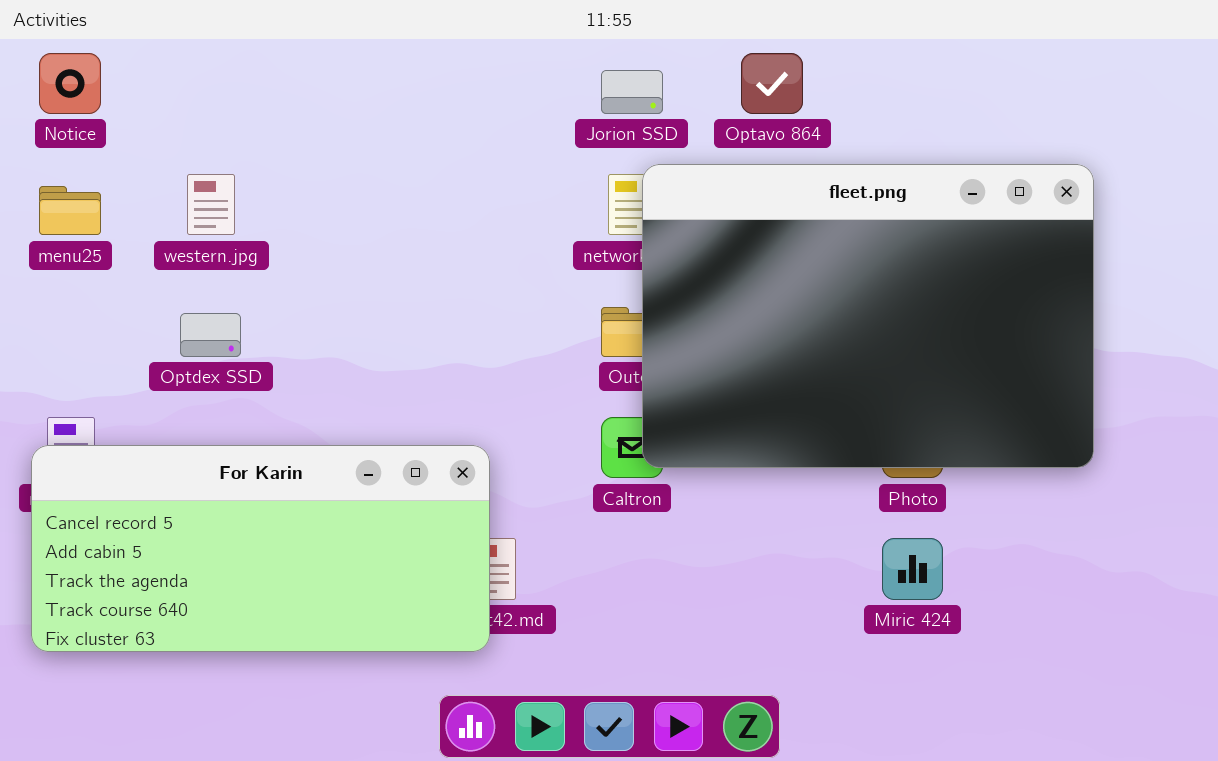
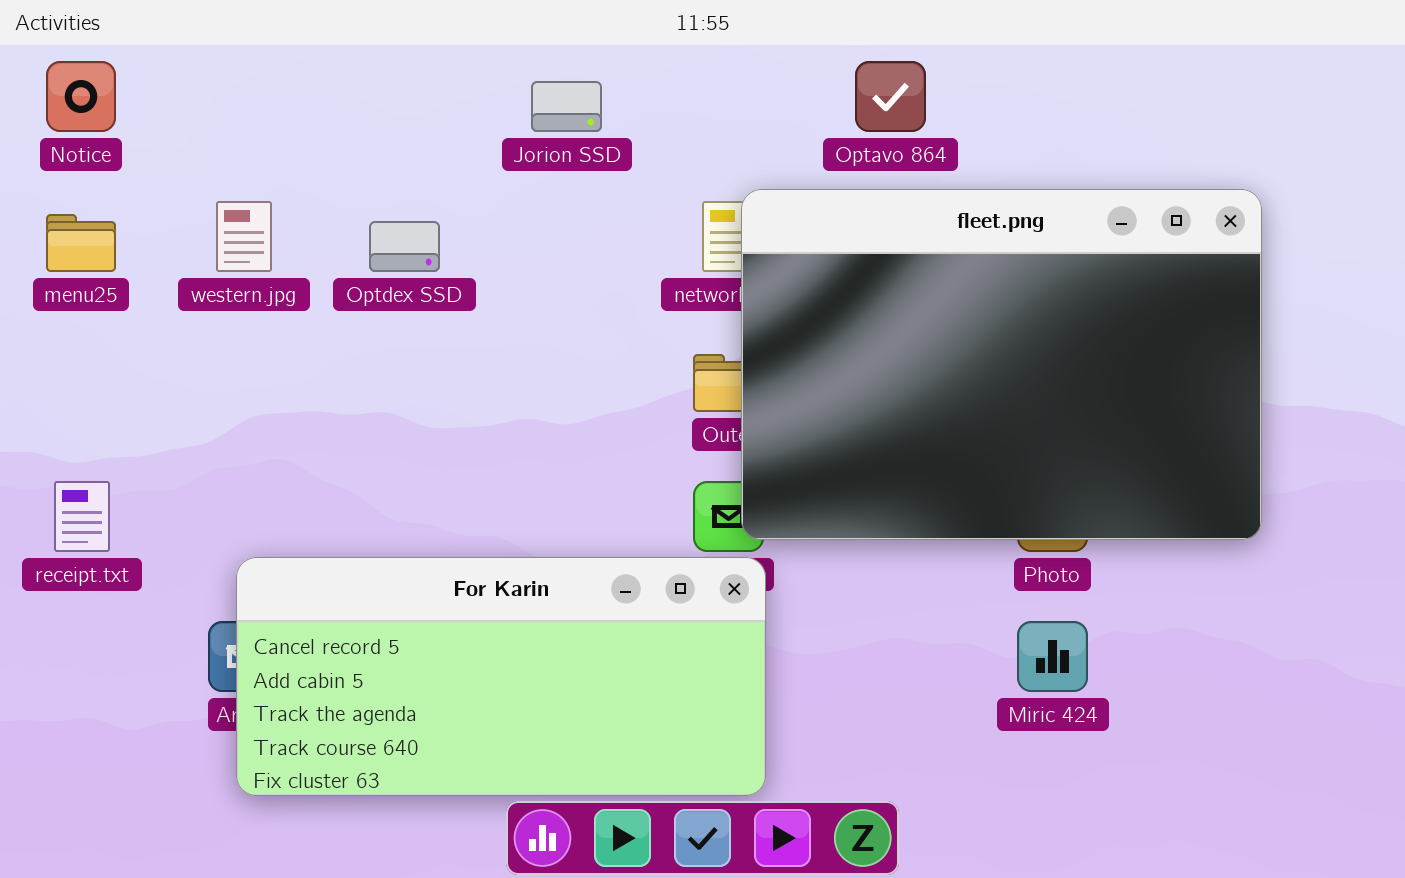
Jorion SSD: [601,70,663,114] -> [531,81,602,132], moved
Optdex SSD: [180,313,241,357] -> [369,221,440,272], moved
For Karin: [31,445,490,652] -> [236,557,766,796], moved

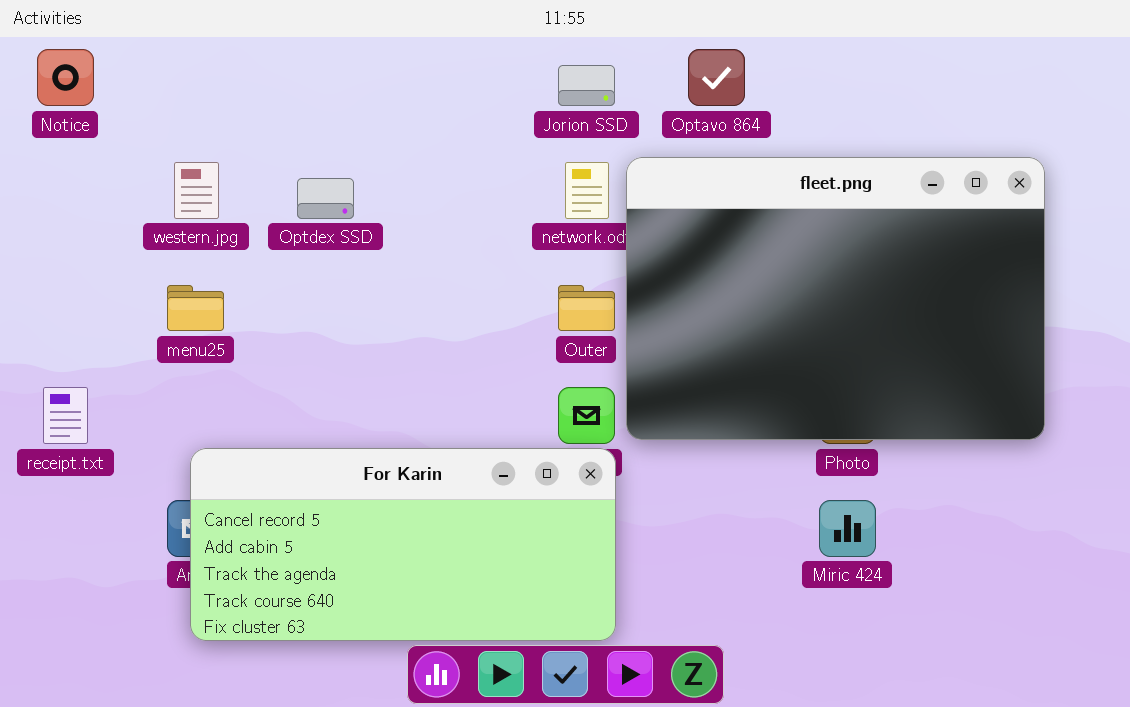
Jorion SSD: [531,81,602,132] -> [558,65,615,106], moved
fleet.png: [741,189,1262,540] -> [626,157,1045,440], moved
menu25: [46,214,116,272] -> [167,285,224,331], moved

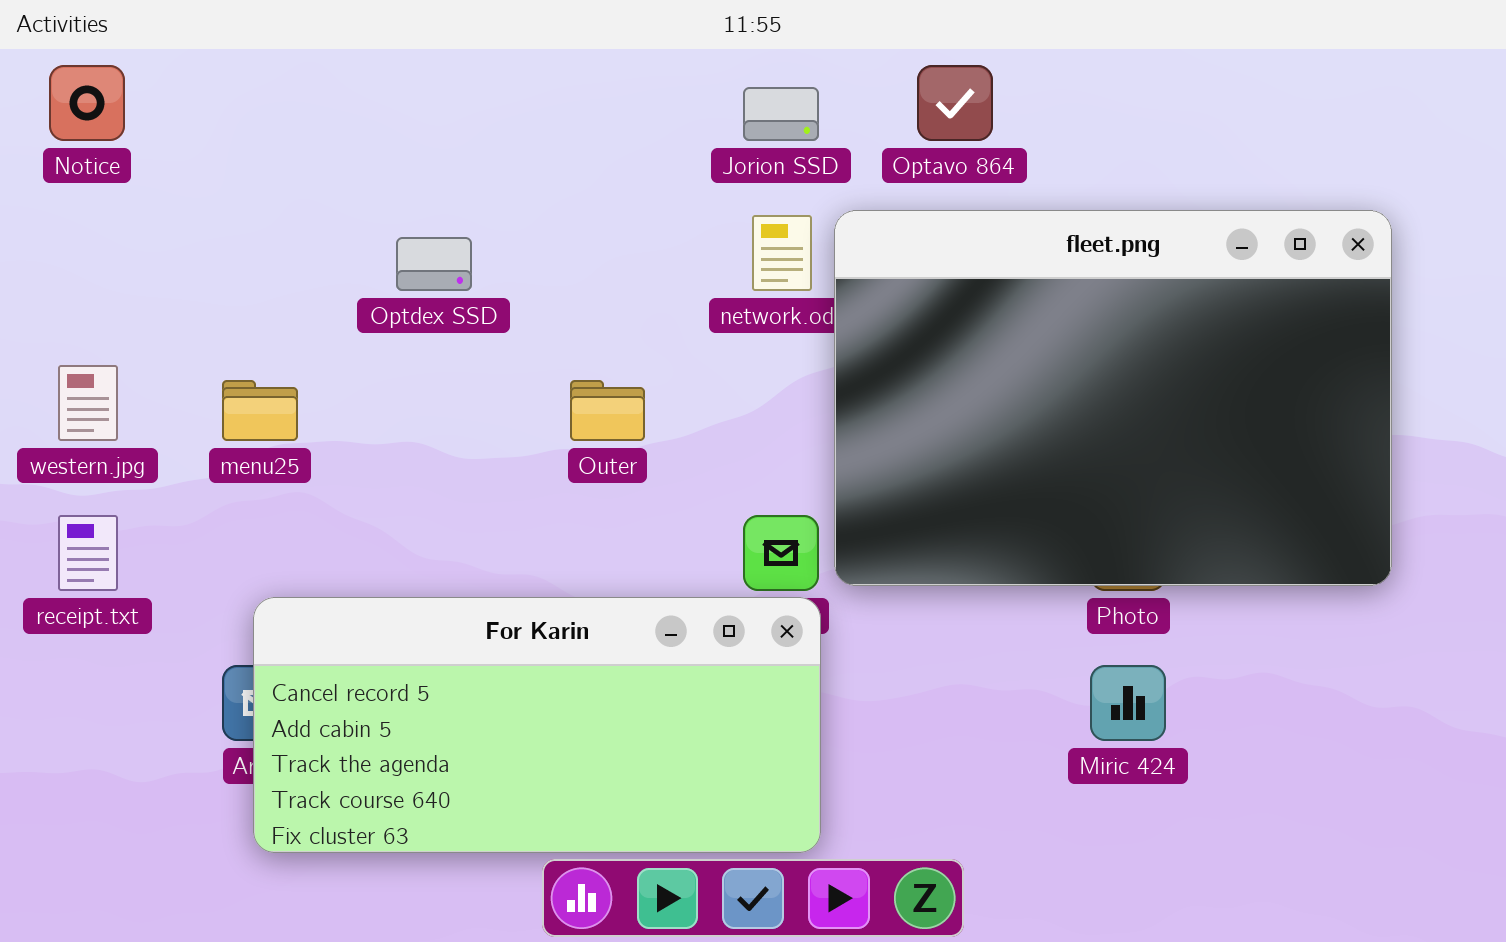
western.jpg: [174,162,219,219] -> [58,365,118,441], moved
Outer: [558,285,615,331] -> [570,380,645,441], moved

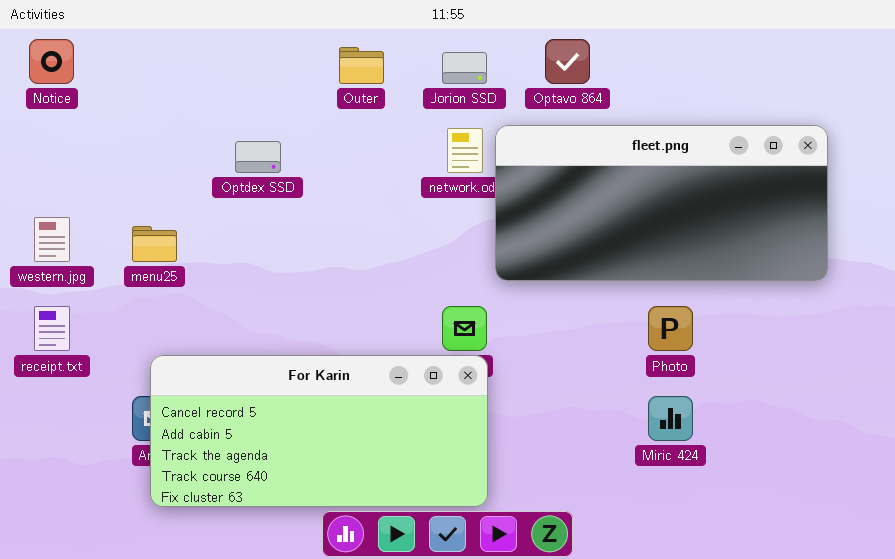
fleet.png: [834,210,1392,586] -> [495,125,828,281], resized
Outer: [570,380,645,441] -> [339,47,384,84], moved

